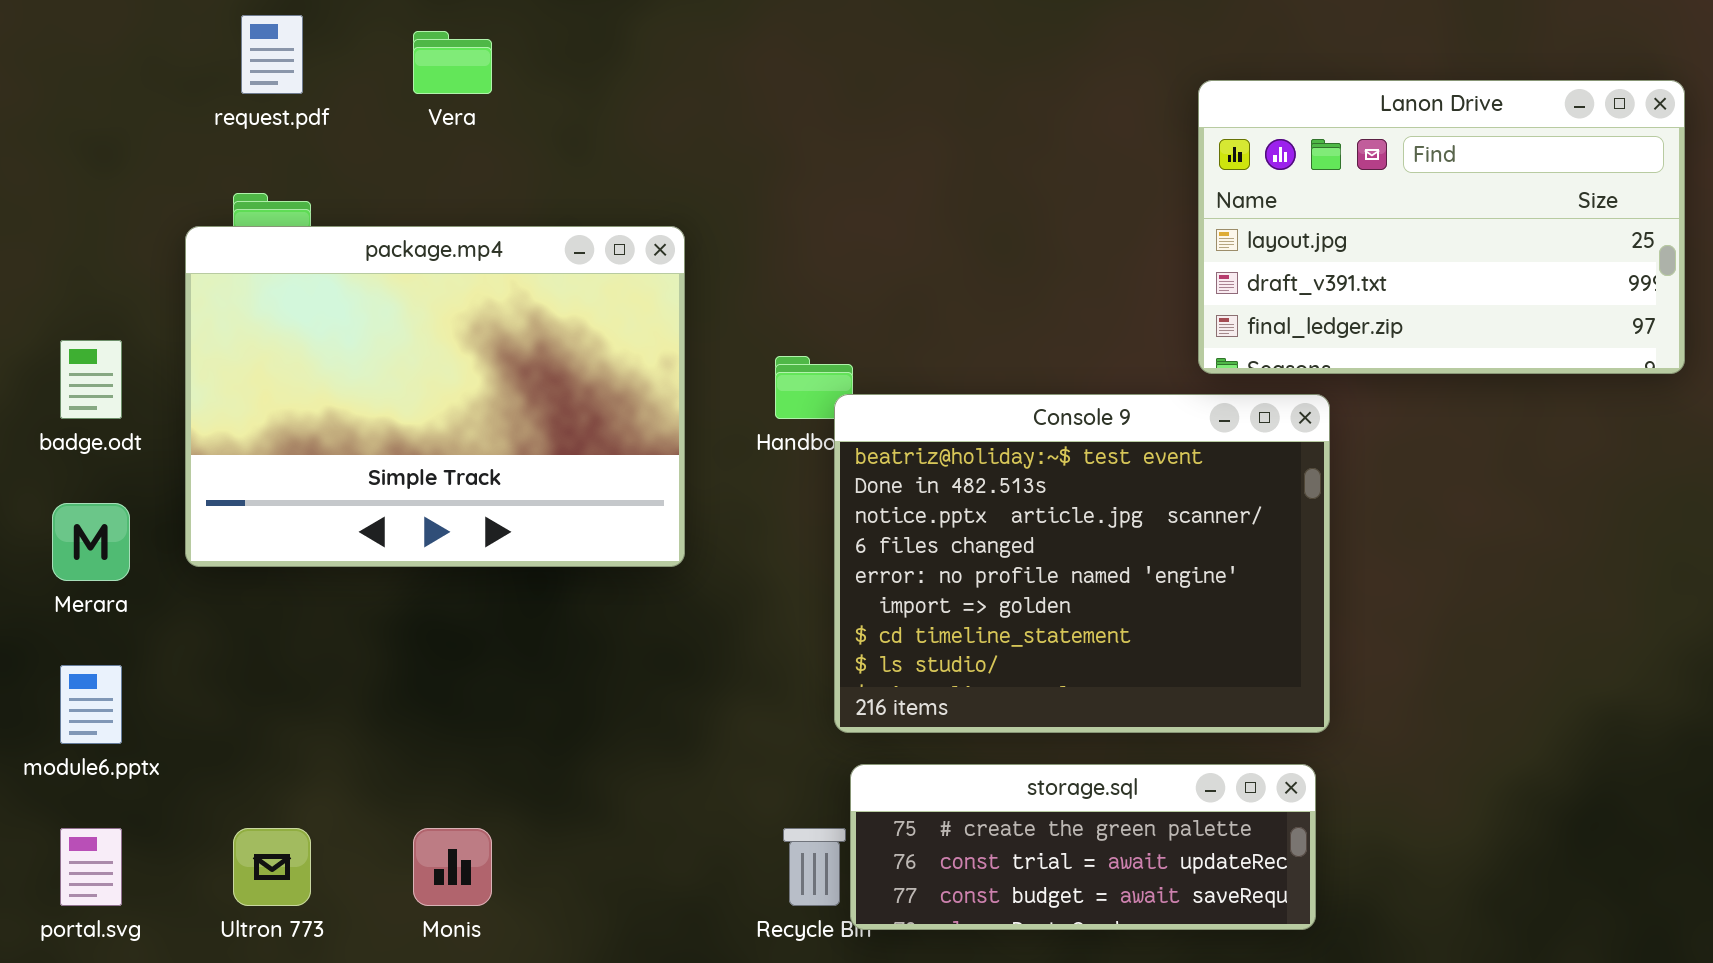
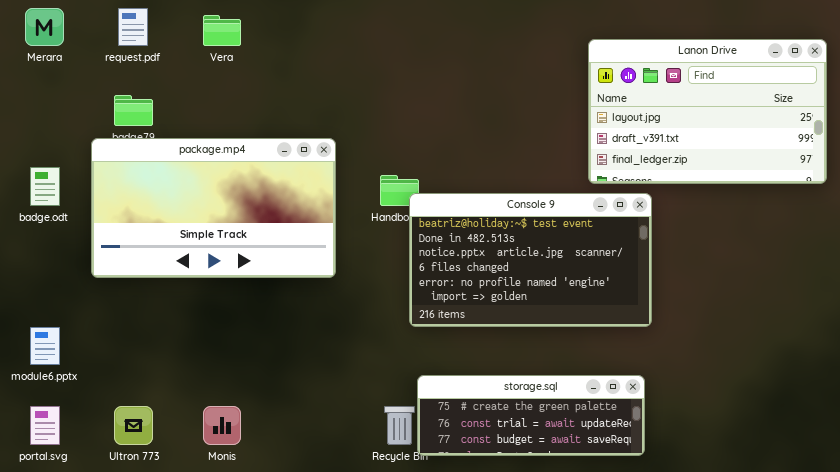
package.mp4: [185,226,685,567] -> [91,138,336,278], resized
Console 9: [834,394,1330,733] -> [409,193,652,327], resized
Merara: [52,503,130,581] -> [25,8,64,46], moved

